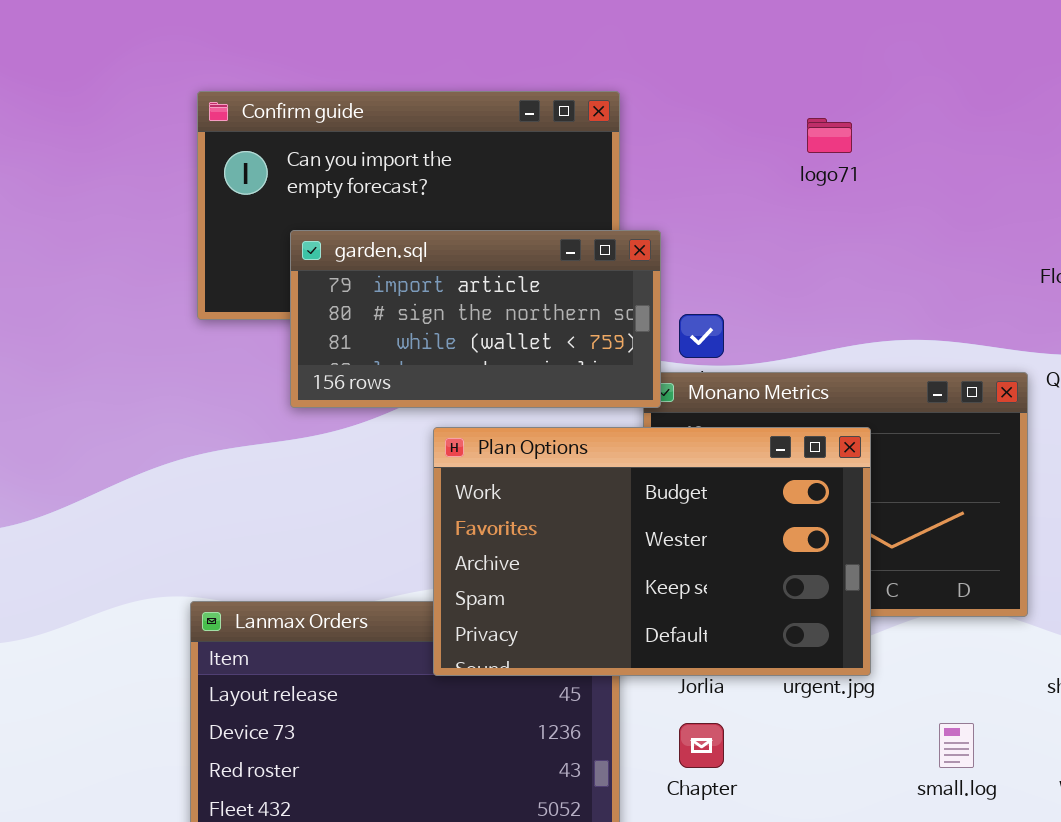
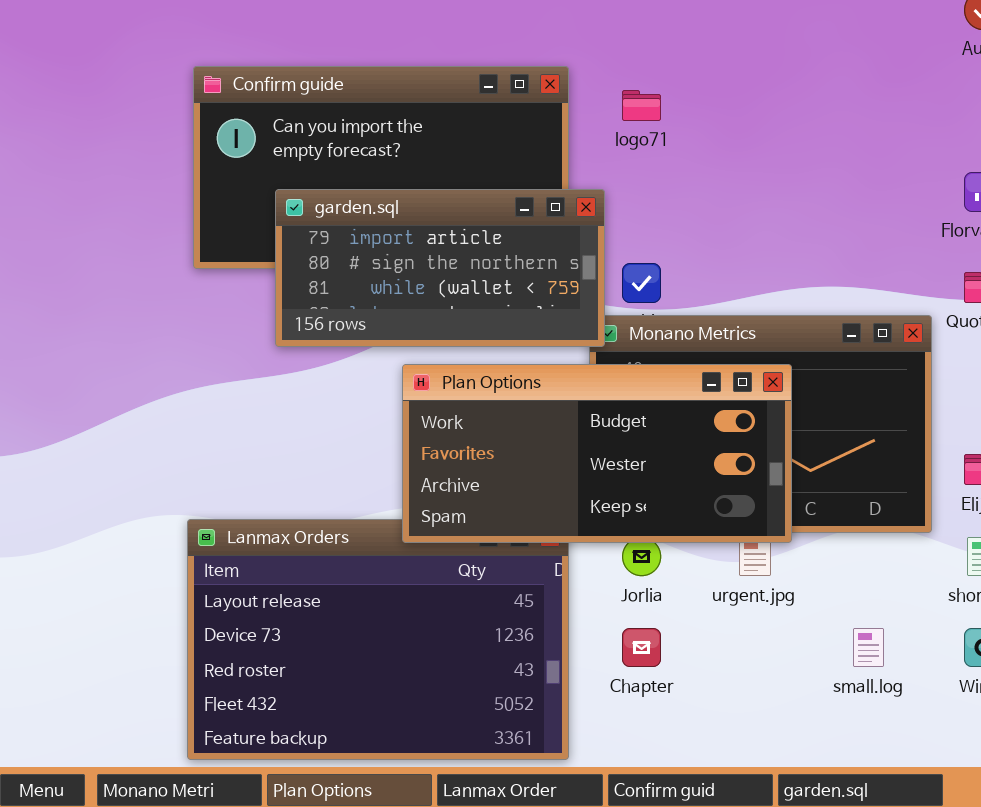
logo71: [807,118,852,153] -> [622,90,661,121], moved
Plan Options: [433,427,871,676] -> [402,364,792,543], resized

